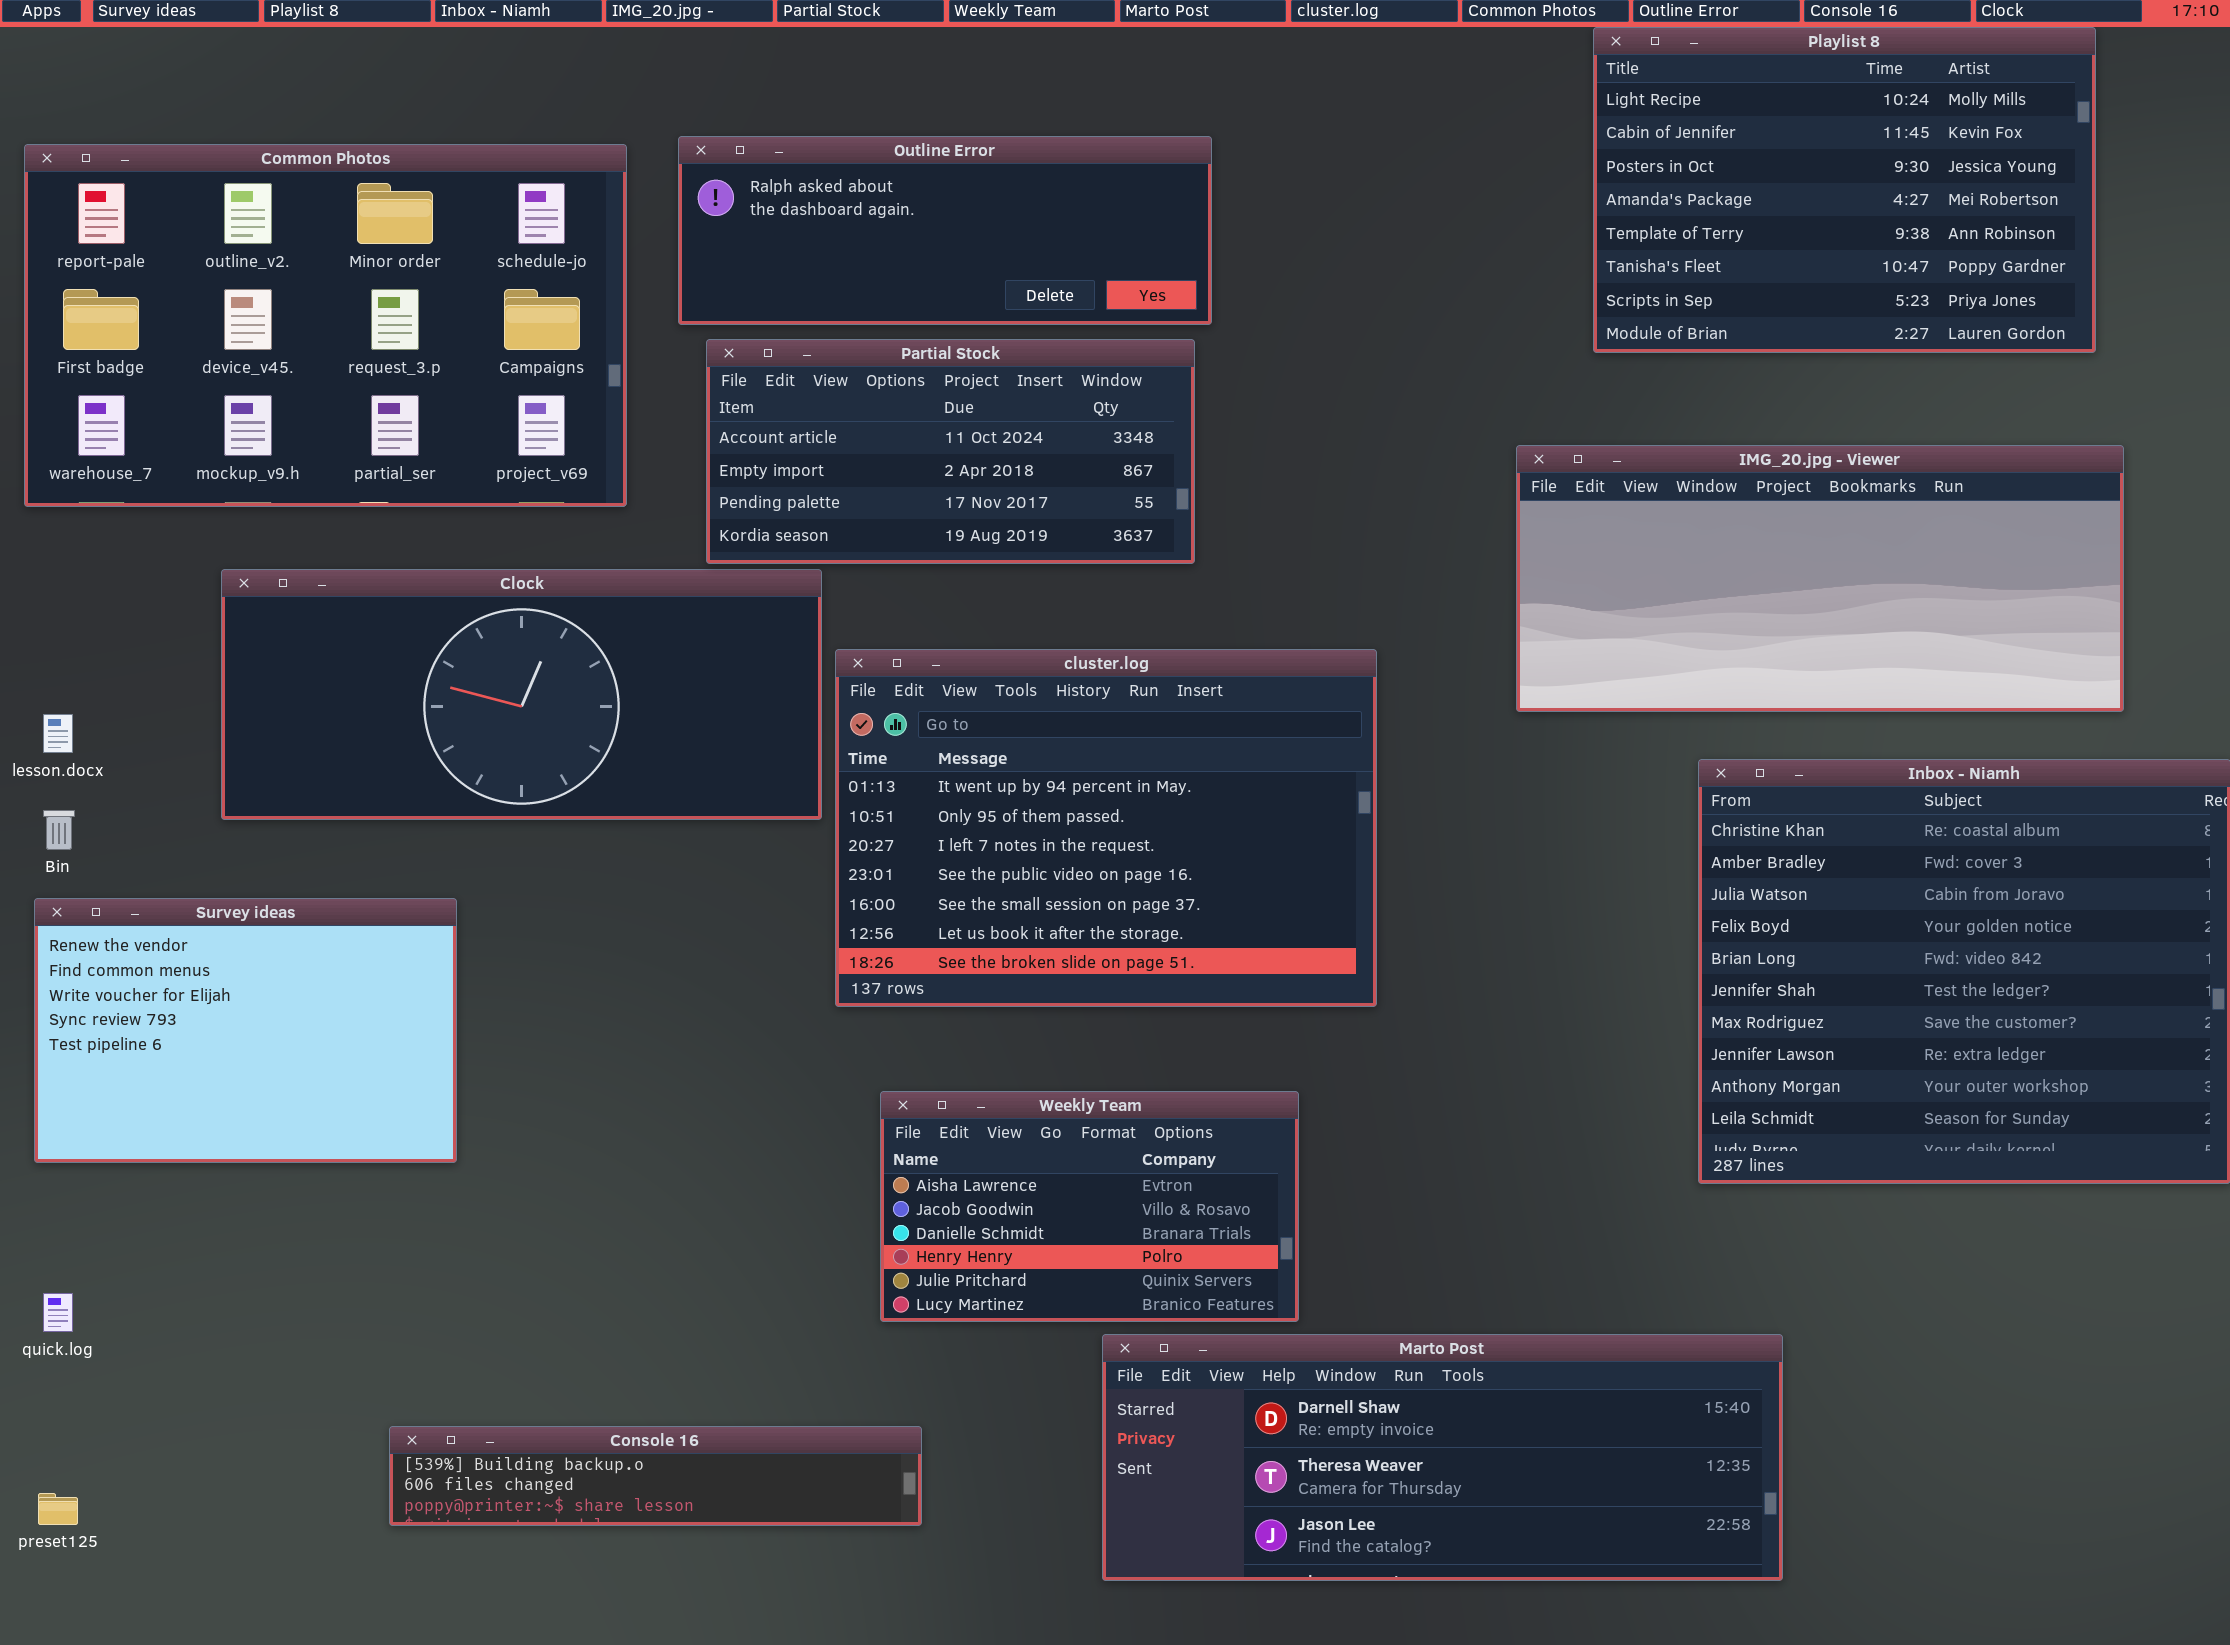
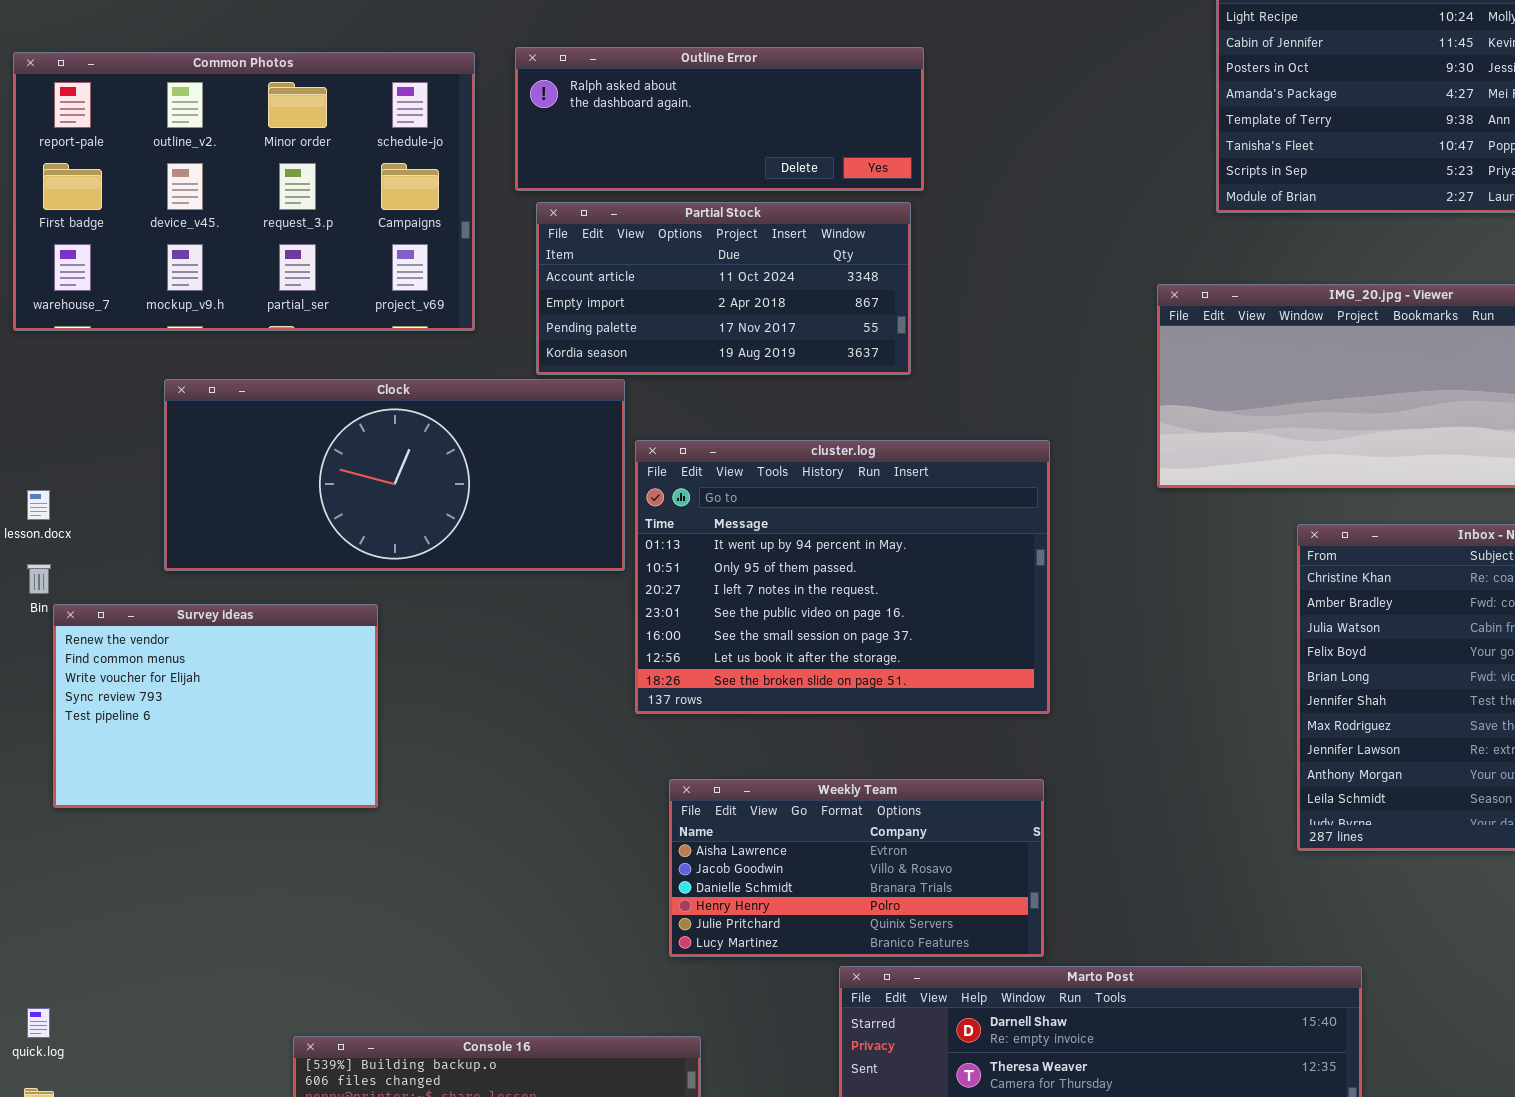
Survey ideas: [34,898,457,1163] -> [53,604,378,808], moved
Weekly Team: [880,1091,1299,1322] -> [669,779,1044,957], resized
quick.log: [43,1293,73,1332] -> [27,1008,50,1038], moved

